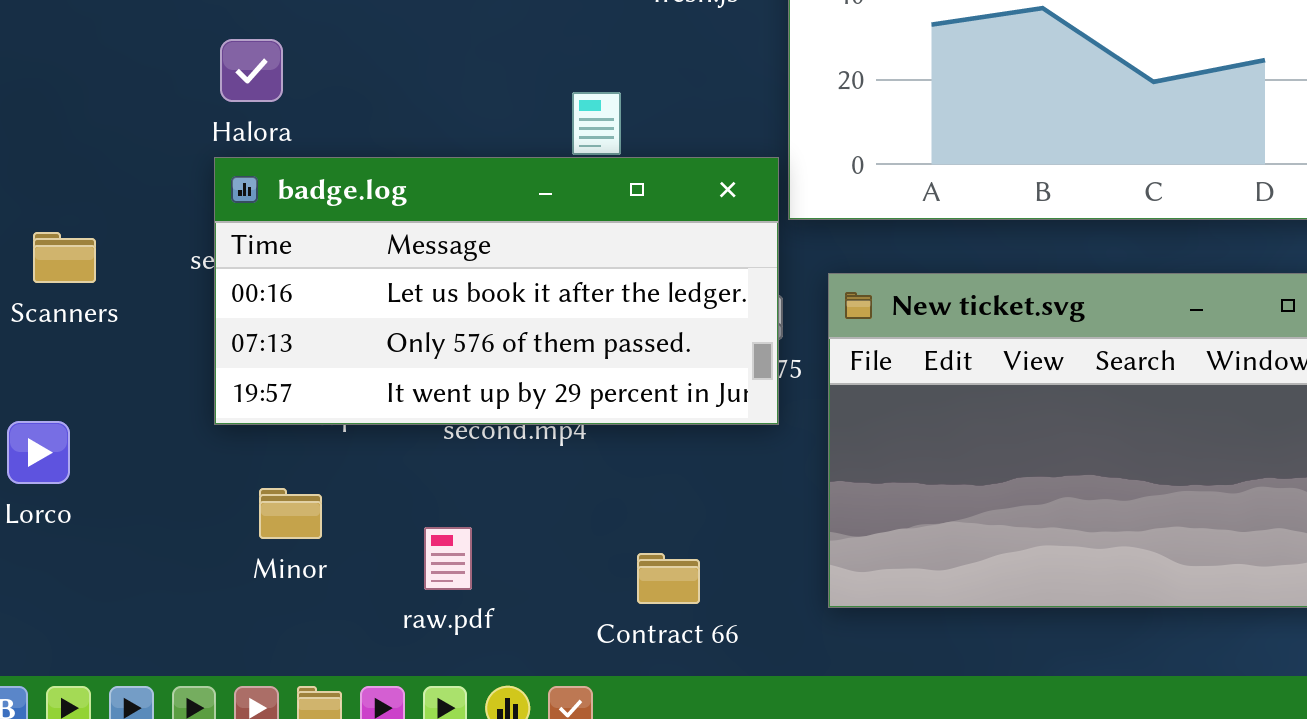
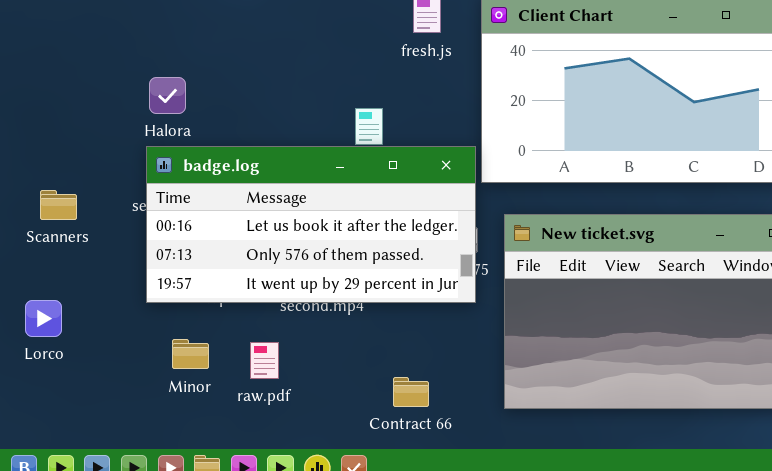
raw.pdf: [424,527,472,590] -> [250,342,279,379], moved

